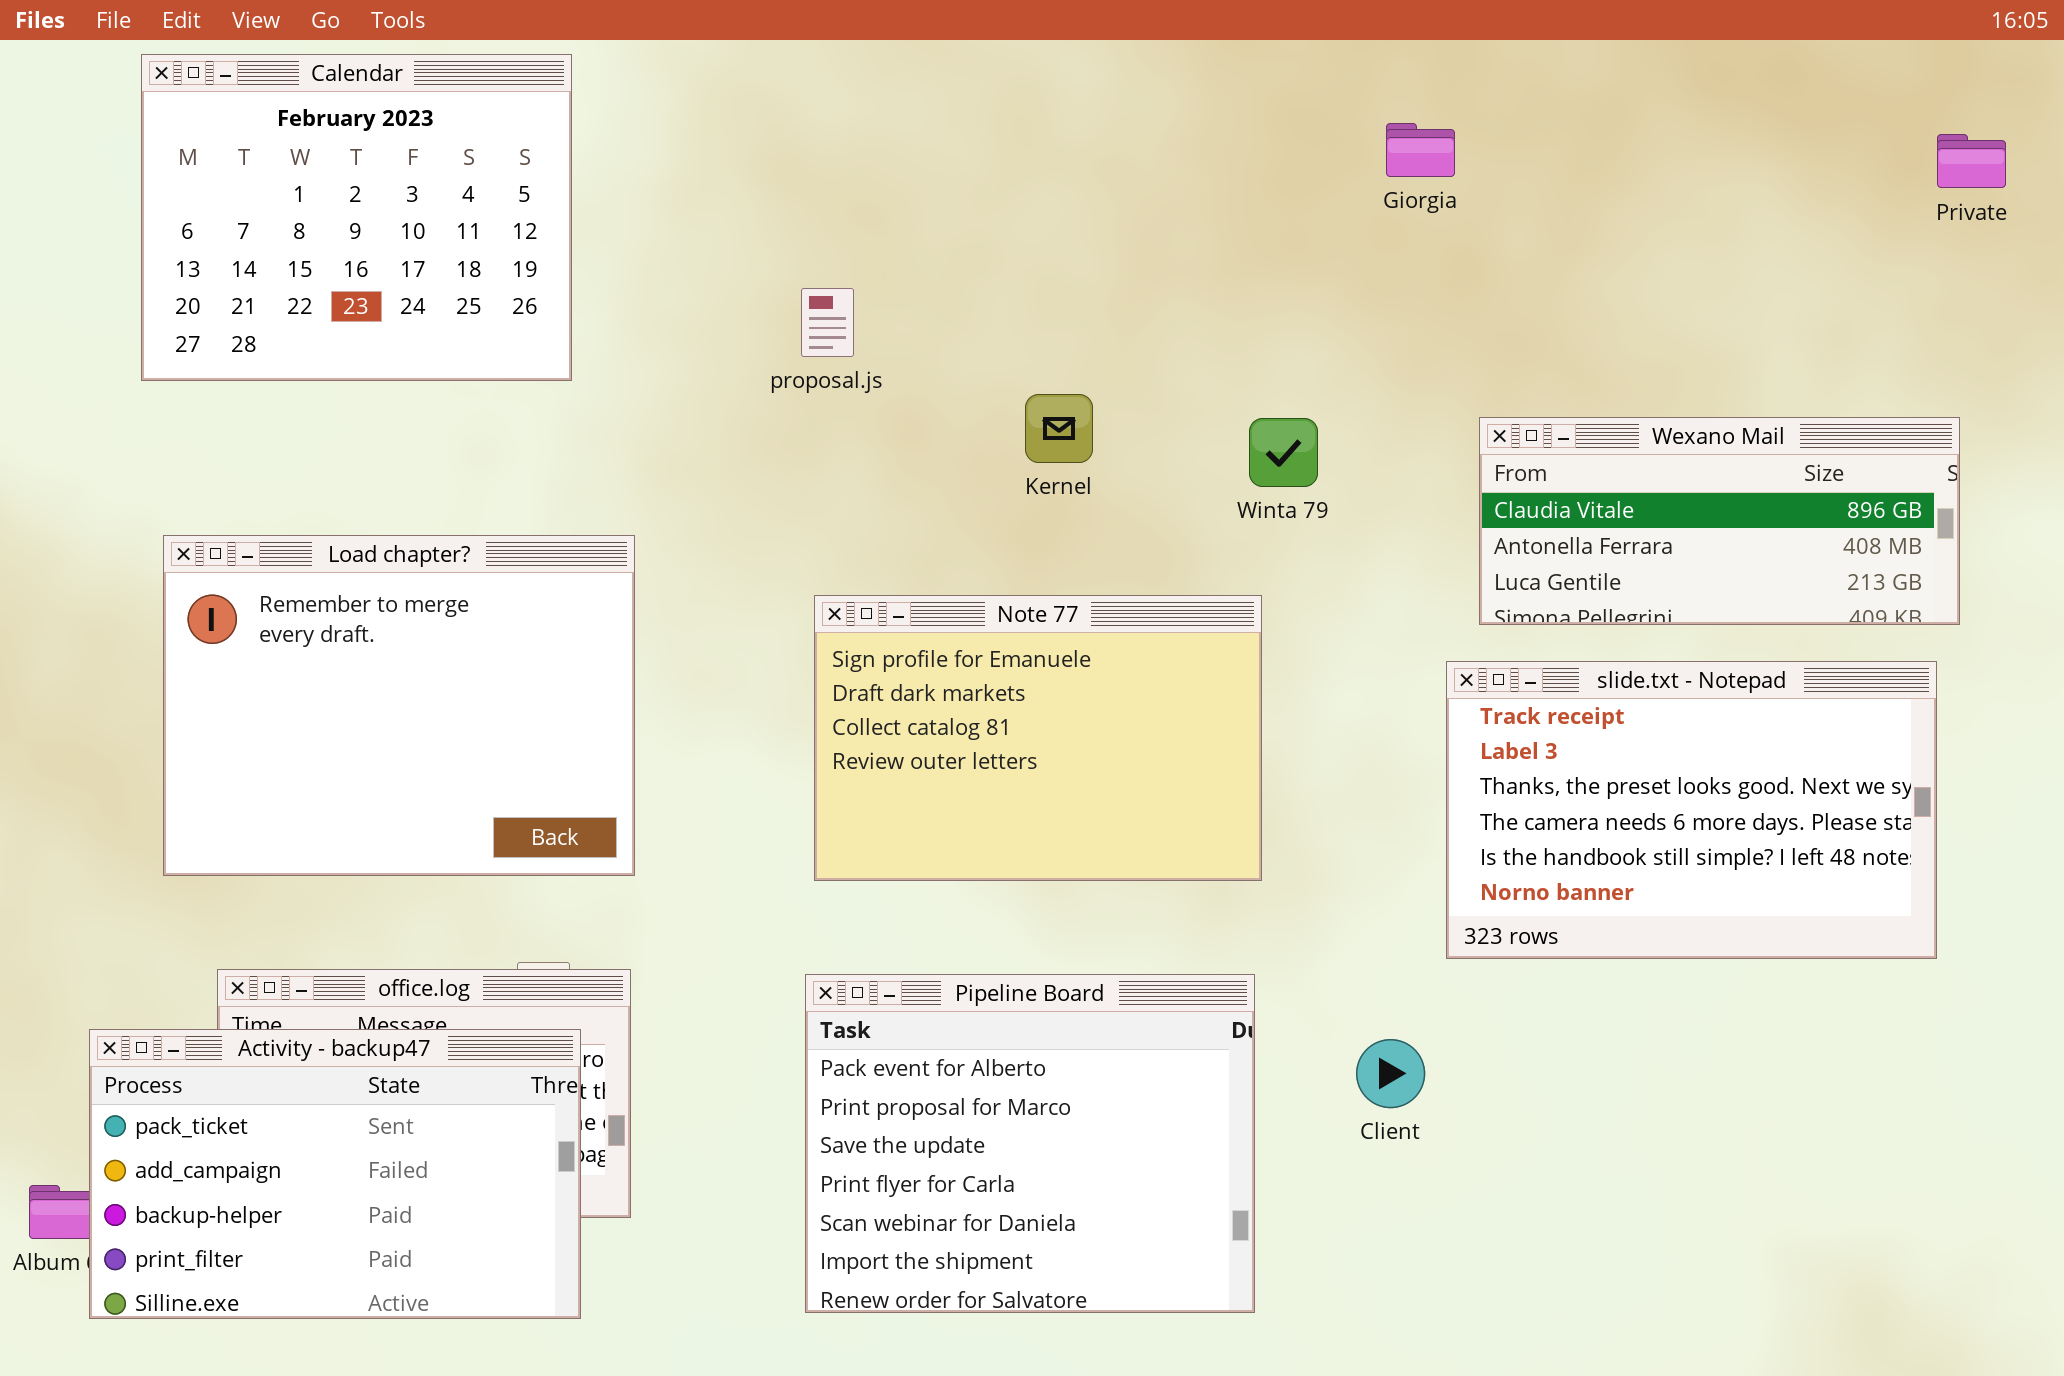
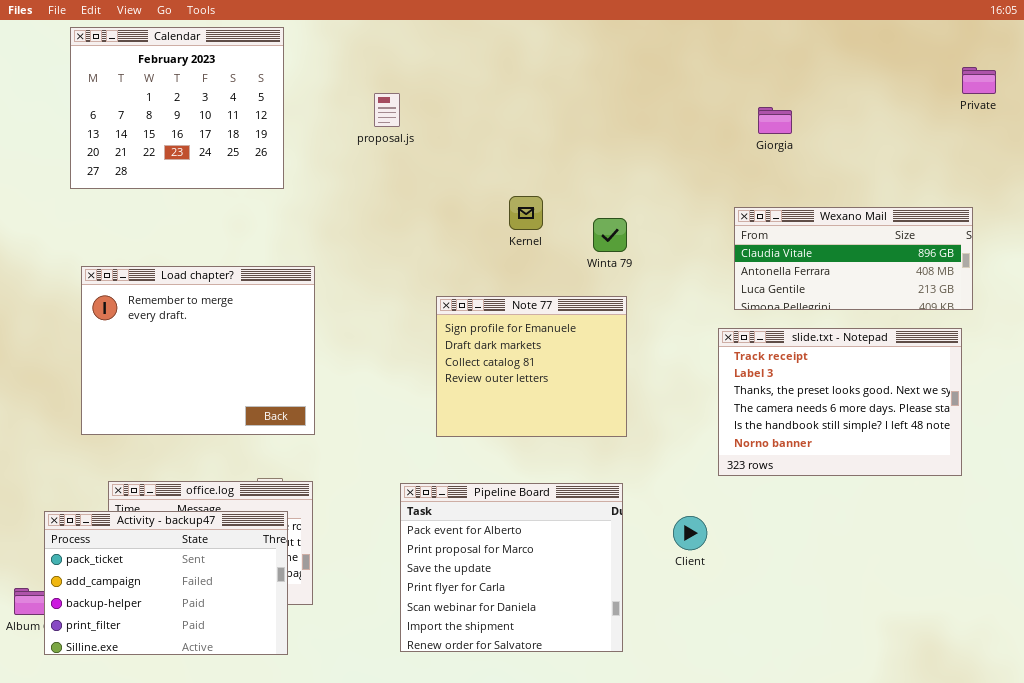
Giorgia: [1386,123,1455,177] -> [758,107,792,134], moved
proposal.js: [801,288,854,357] -> [374,93,400,127], moved
Winta 79: [1249,418,1318,487] -> [593,218,627,252], moved
Note 77: [814,595,1262,881] -> [436,296,627,437], resized

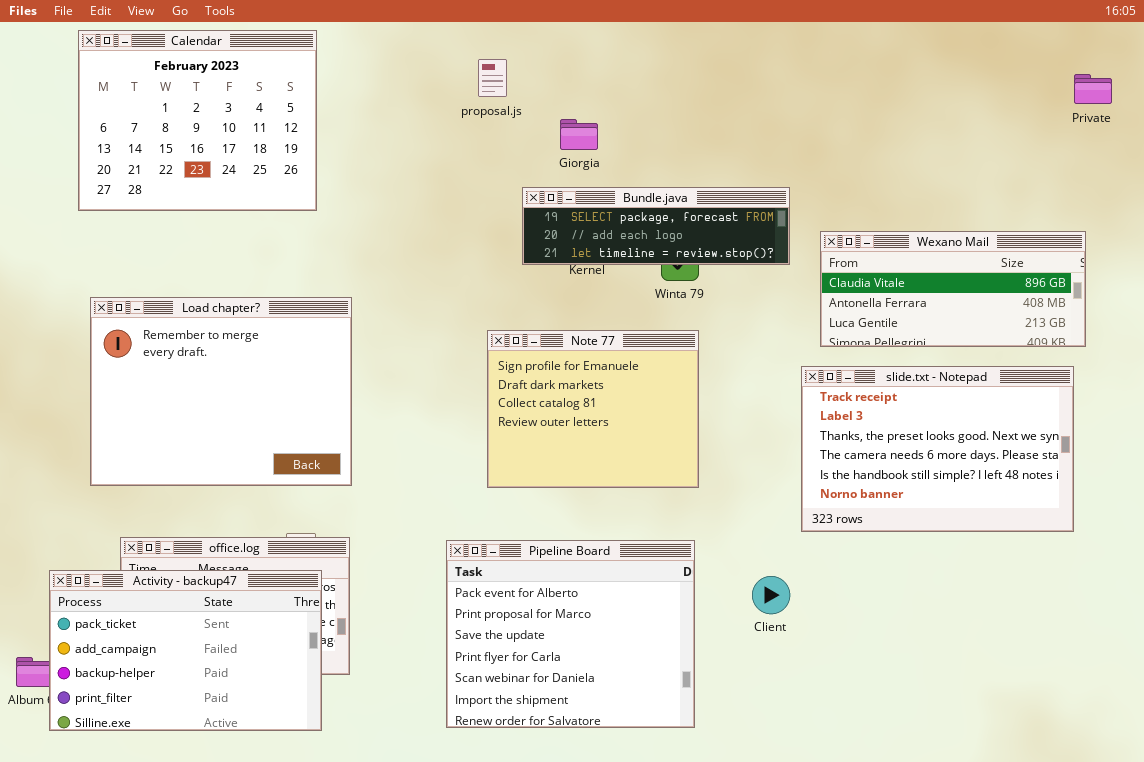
proposal.js: [374,93,400,127] -> [478,59,507,97], moved
Giorgia: [758,107,792,134] -> [560,119,598,150], moved
Bundle.java: none -> [522,187,790,265], opened

